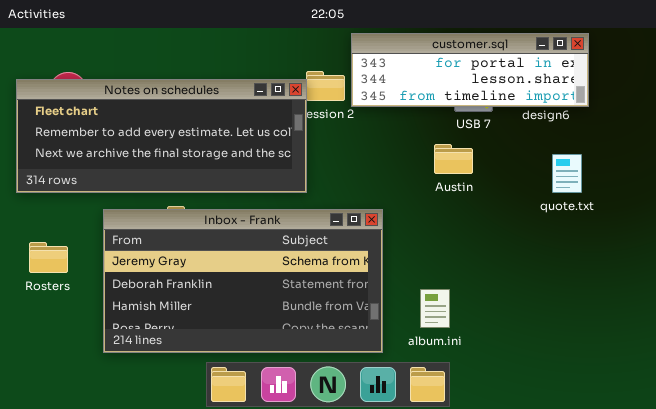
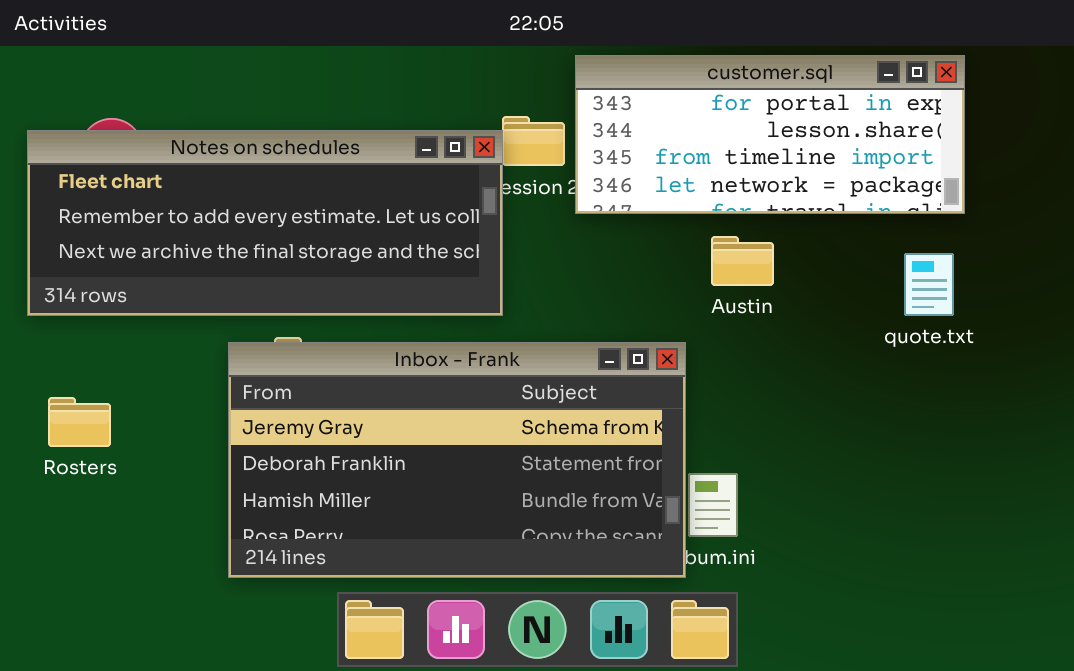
customer.sql: [351,33,589,107] -> [575,55,965,214], resized
Inbox - Frank: [103,209,383,353] -> [228,342,686,578], moved

